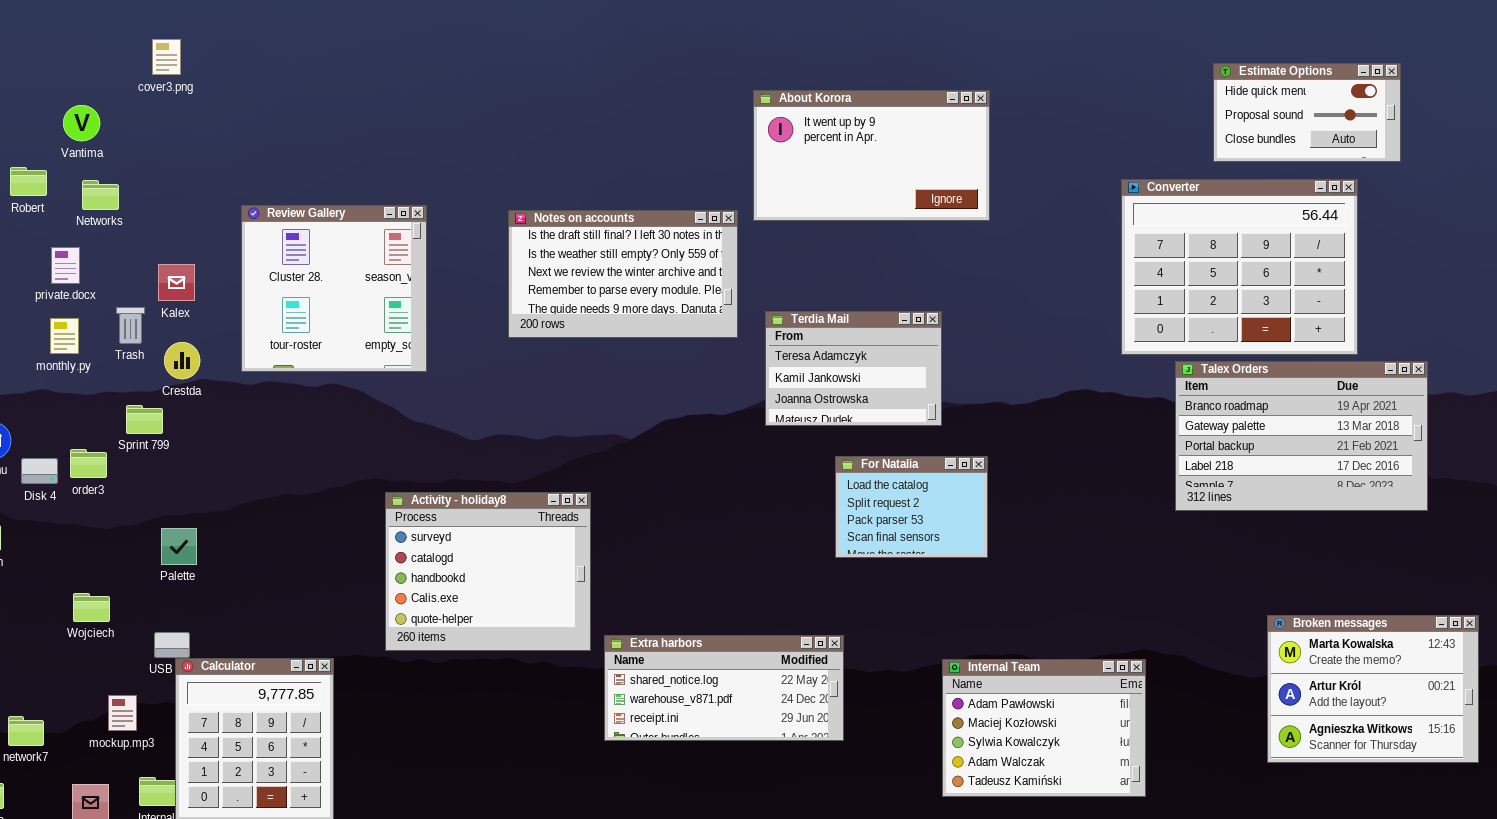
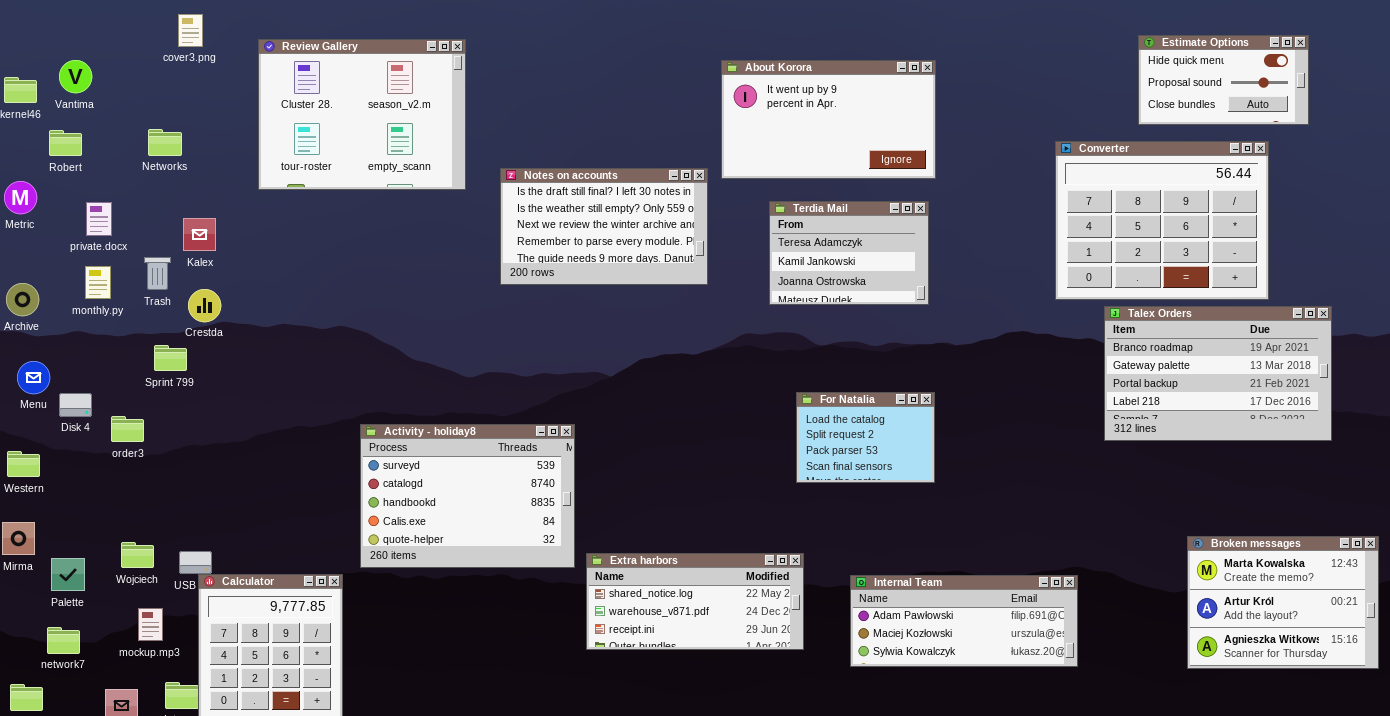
Vantima: [63,105,100,141] -> [59,60,92,93], moved
Networks: [82,180,119,210] -> [148,129,182,156], moved
Review Gallery: [241,205,427,372] -> [258,39,466,190], moved, resized
Terdia Mail: [765,311,942,426] -> [769,201,929,305], moved
order3: [70,449,107,478] -> [111,416,144,442], moved
Activity - holiday8: [385,492,591,651] -> [360,424,575,568], resized
Palette: [161,528,197,565] -> [51,558,85,591], moved
Wojciech: [73,593,110,622] -> [121,542,154,568], moved
Internal Team: [942,659,1146,797] -> [850,575,1078,667], resized

